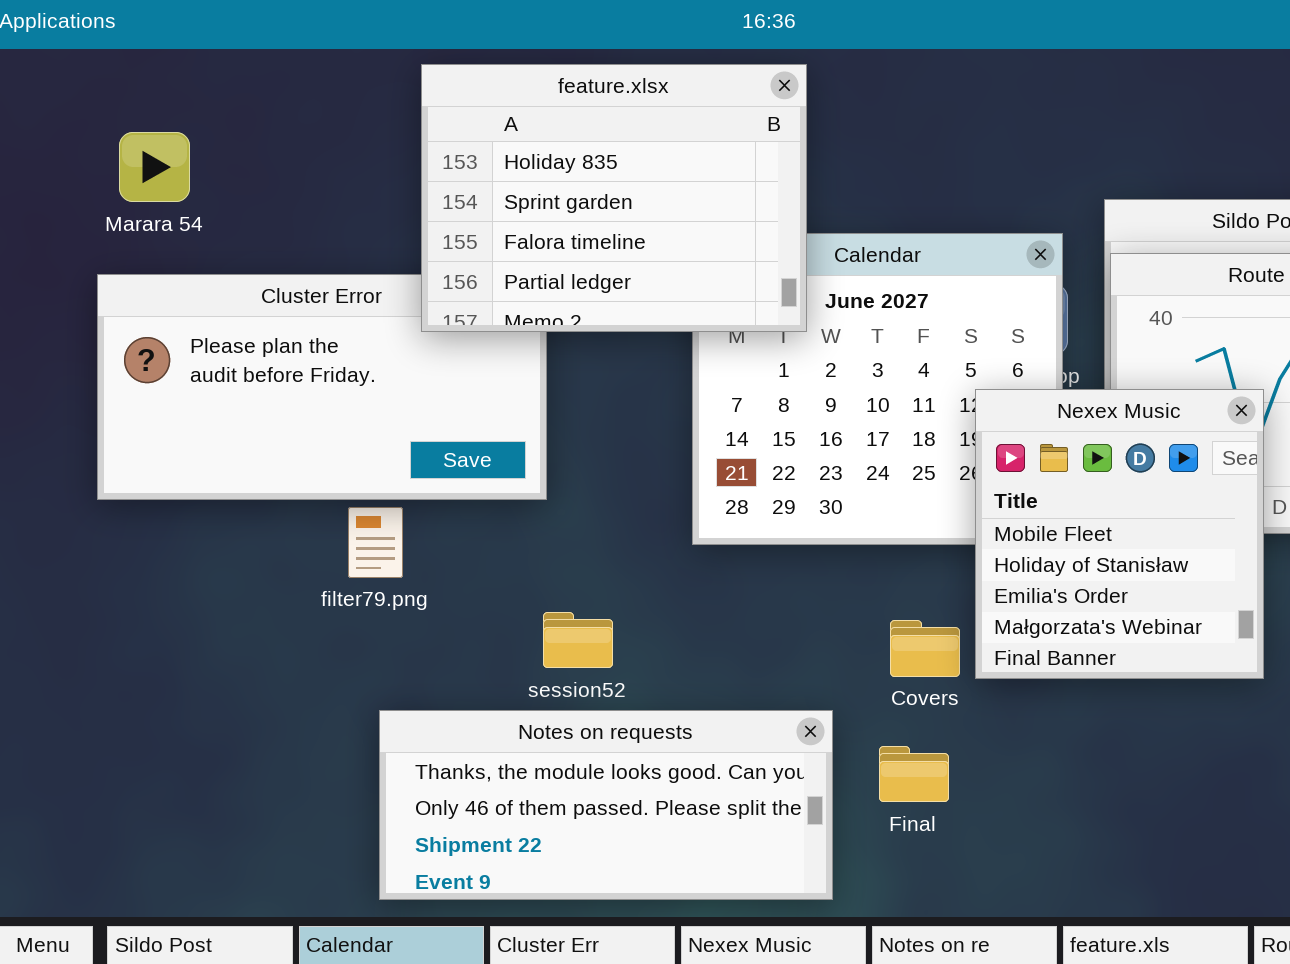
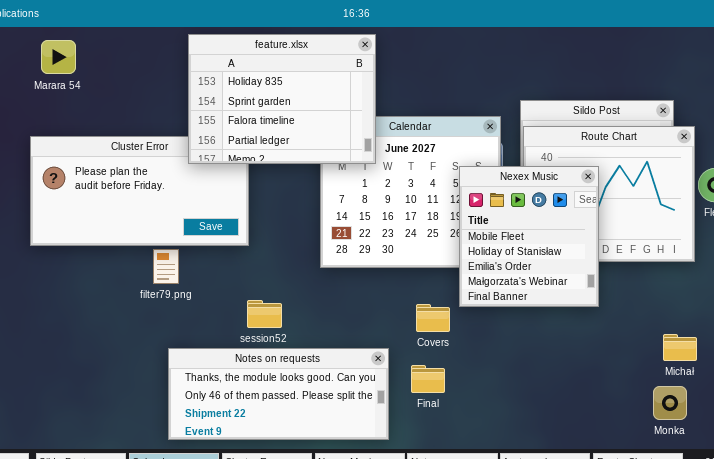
Marara 54: [119,132,190,202] -> [41,40,76,74], moved
Nexex Music: [975,389,1264,679] -> [459,166,599,307], moved

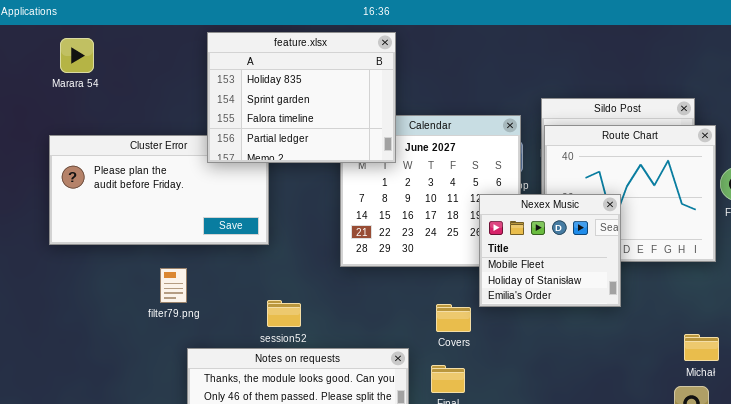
Nexex Music: [459,166,599,307] -> [479,194,621,307], resized
filter79.png: [153,249,179,284] -> [160,268,187,303], moved

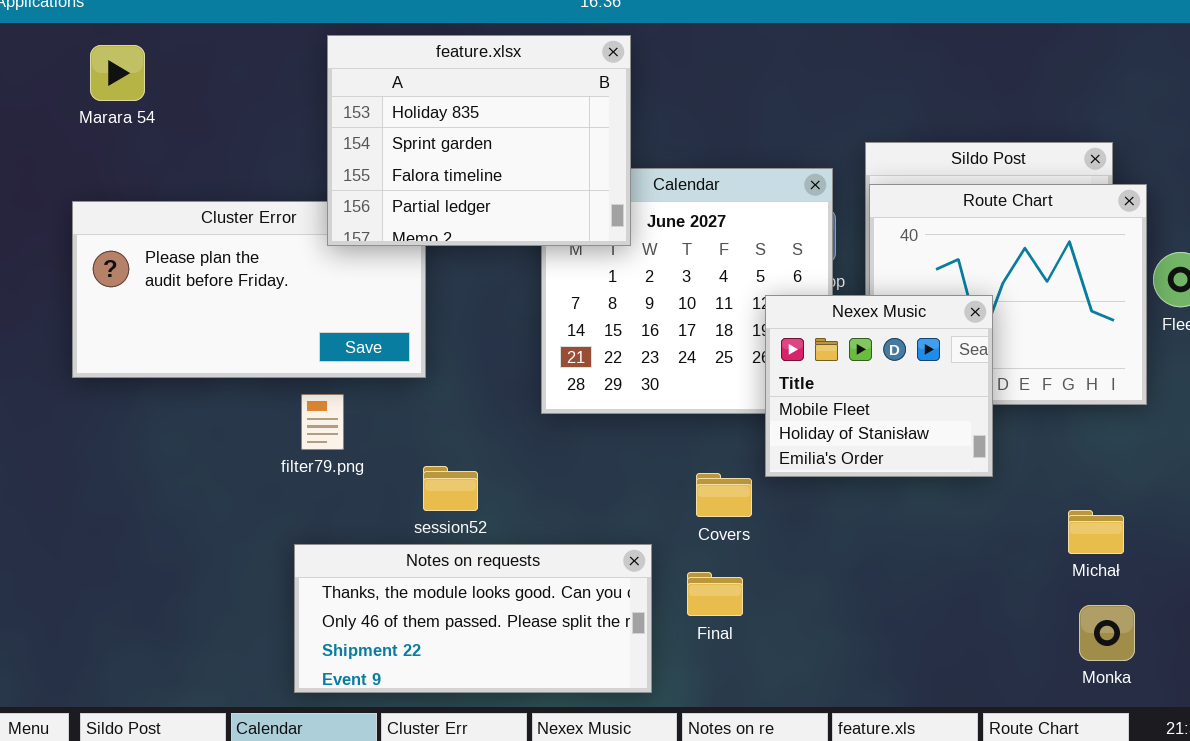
filter79.png: [160,268,187,303] -> [301,394,344,450], moved
Michał: [684,334,719,361] -> [1068,510,1124,554], moved

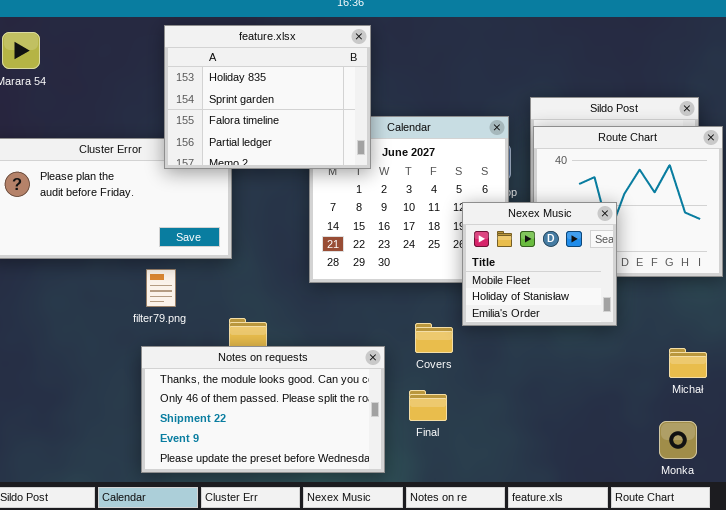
Notes on requests: [294,544,652,693] -> [141,346,385,473], resized
Monka: [1079,605,1135,661] -> [659,421,697,459], moved

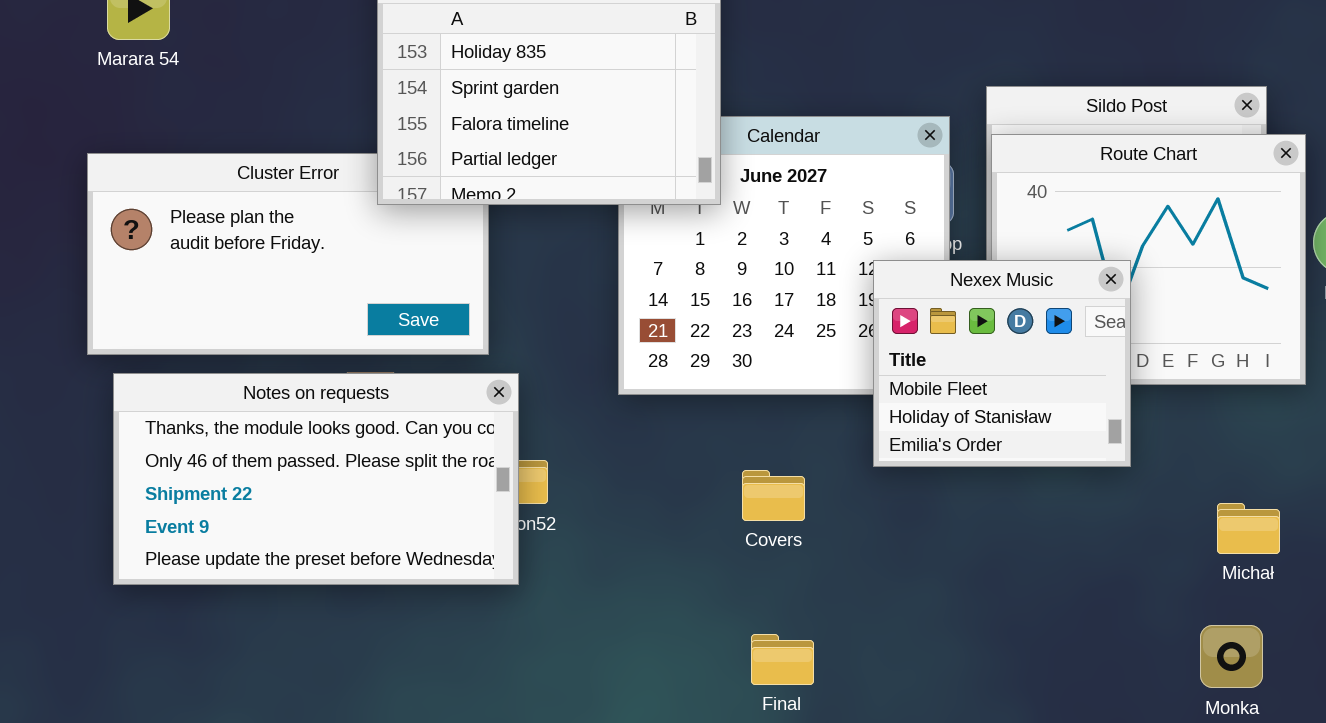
Covers: [415,323,453,353] -> [742,470,805,521], moved
Notes on requests: [141,346,385,473] -> [113,373,519,585], moved
Final: [409,390,447,421] -> [751,634,814,685], moved

